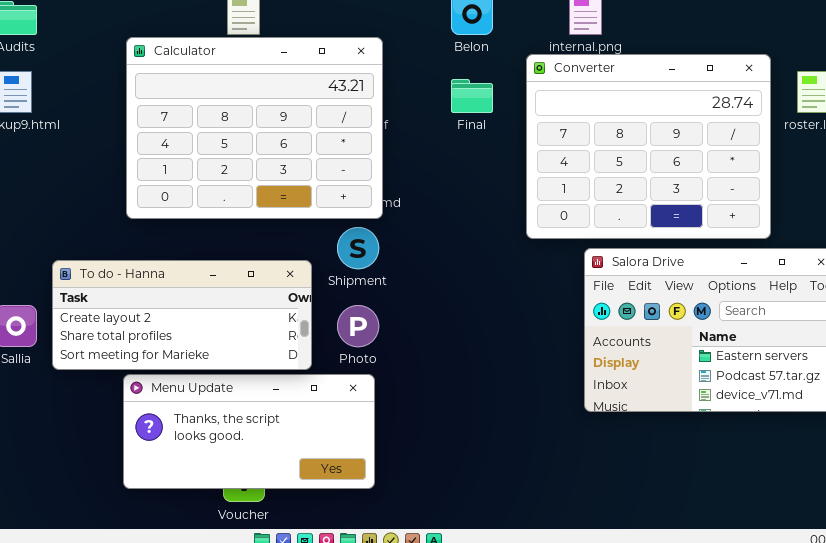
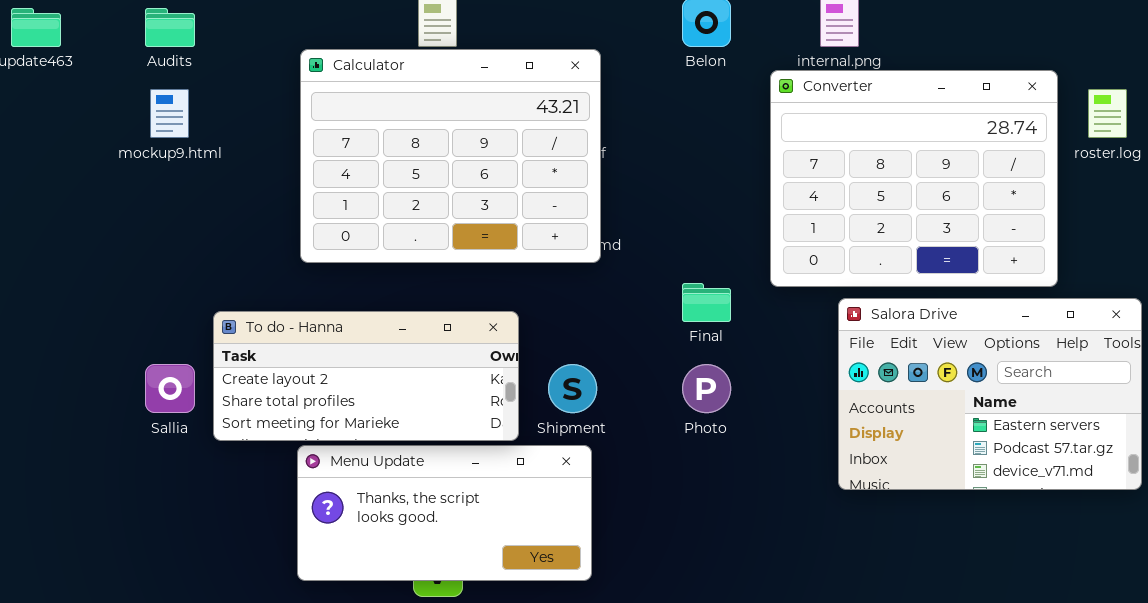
Final: [451,79,493,113] -> [682,283,731,322], moved
Shipment: [337,227,379,269] -> [548,364,597,413], moved
Photo: [337,305,379,347] -> [682,364,731,413], moved

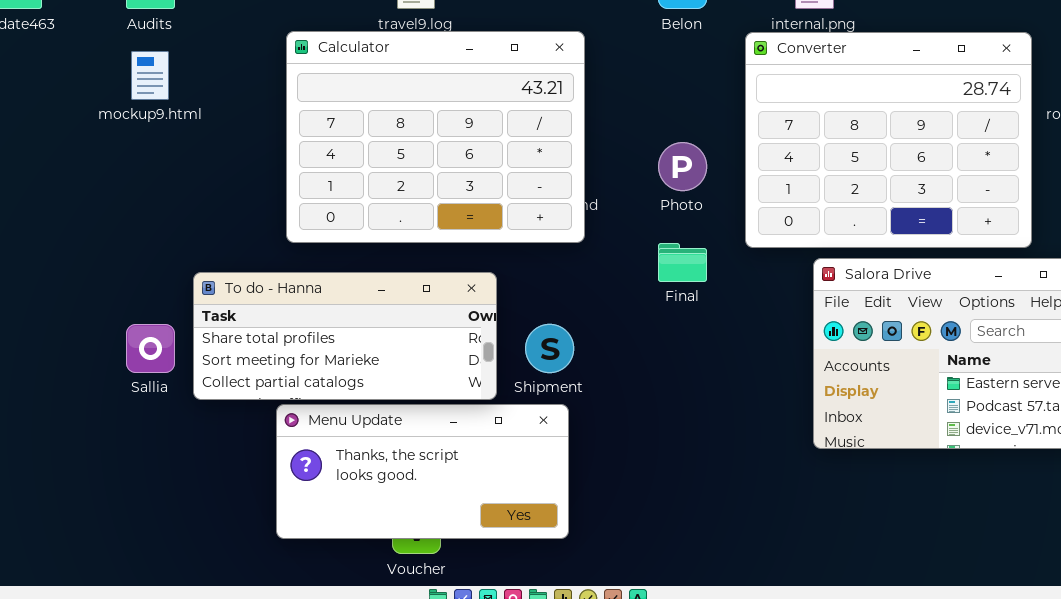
Calculator: [300,49,601,263] -> [286,31,585,243], moved
To do - Hanna: [213,311,519,441] -> [193,272,497,400], scrolled down 1 row
Photo: [682,364,731,413] -> [658,142,707,191], moved

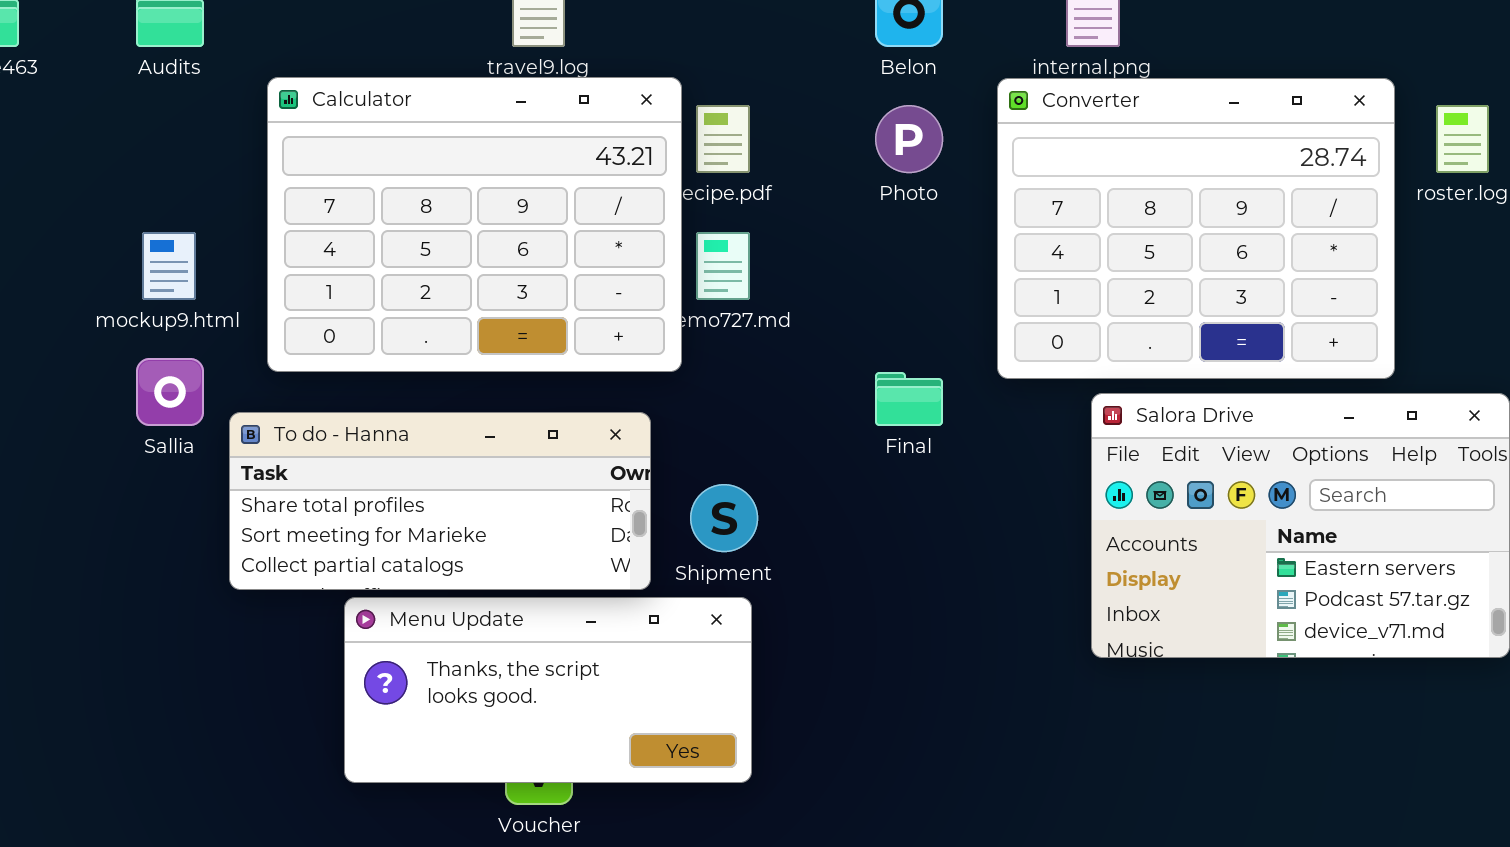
Calculator: [286,31,585,243] -> [267,77,682,372], moved
mockup9.html: [131,51,169,100] -> [142,232,196,300], moved
Photo: [658,142,707,191] -> [875,105,943,173], moved
Sallia: [126,324,175,373] -> [136,358,204,426], moved

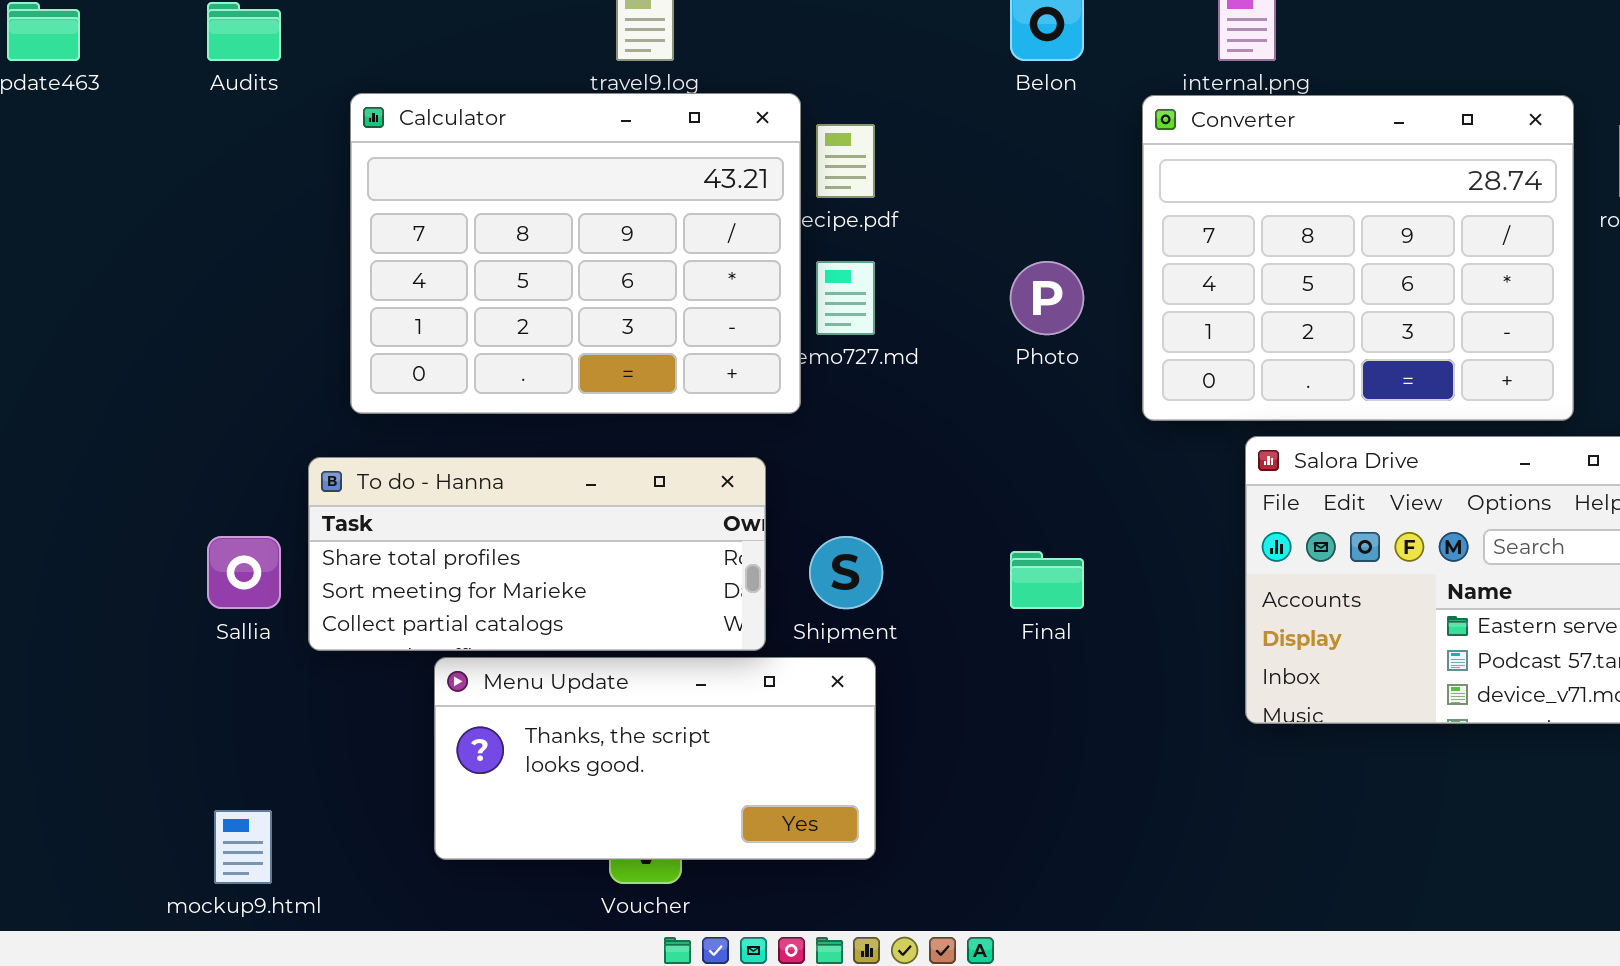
Photo: [875,105,943,173] -> [1010,261,1084,335], moved
mockup9.html: [142,232,196,300] -> [214,810,272,884], moved
Sallia: [136,358,204,426] -> [207,536,281,609], moved
Final: [875,372,943,426] -> [1010,551,1084,609], moved

